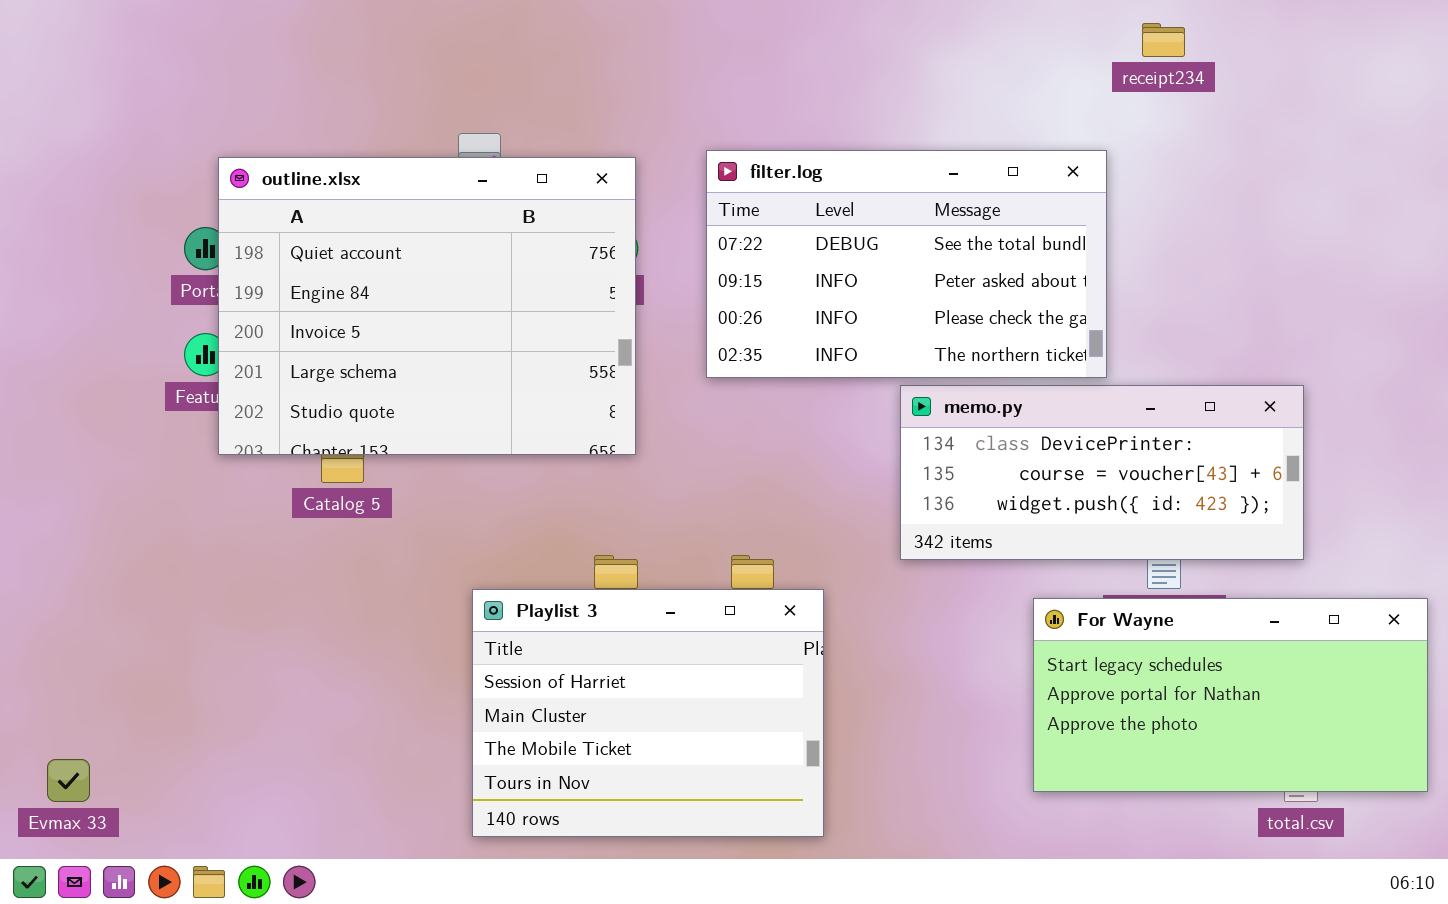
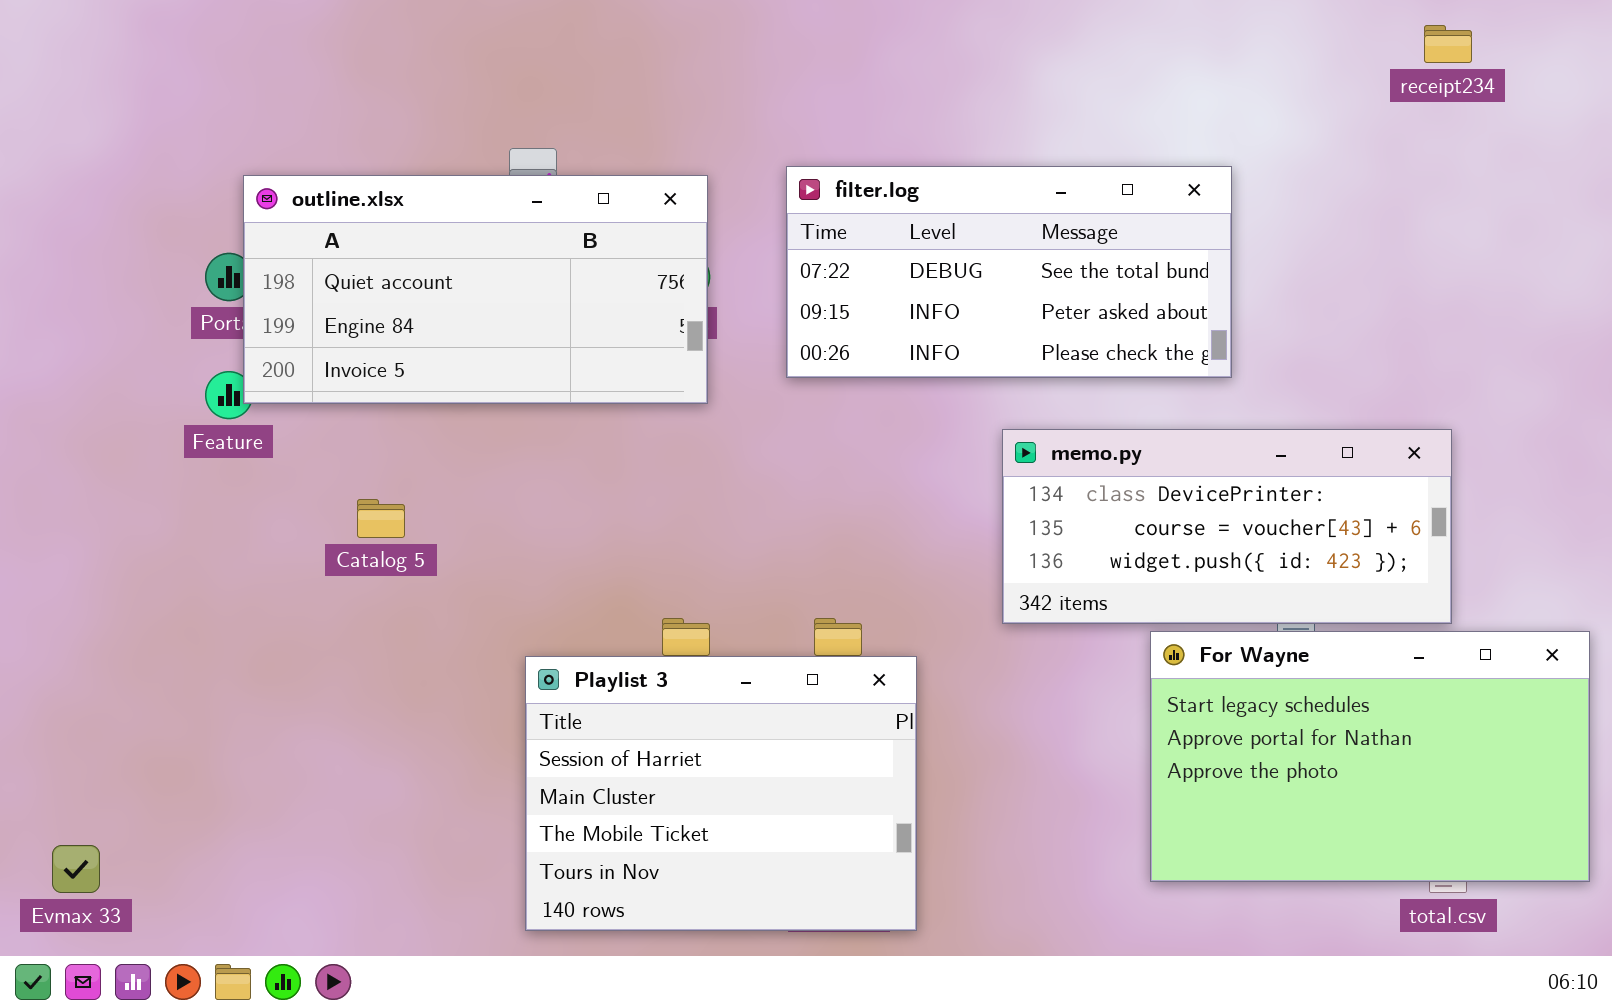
receipt234: [1142,23,1185,57] -> [1424,25,1472,63], moved
filter.log: [706,150,1107,378] -> [786,166,1232,378], resized
outline.xlsx: [218,157,636,455] -> [243,175,708,404], resized
For Wayne: [1033,598,1428,792] -> [1150,631,1590,882], resized

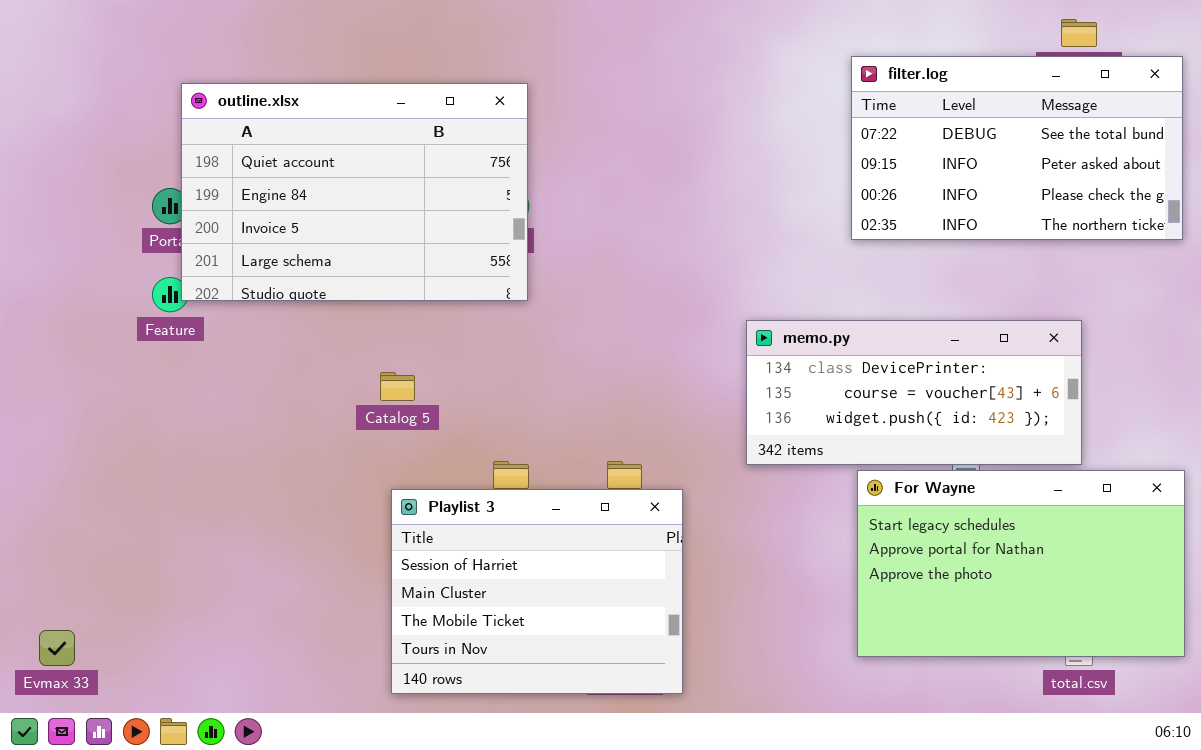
filter.log: [786,166,1232,378] -> [851,56,1183,240], moved, resized
outline.xlsx: [243,175,708,404] -> [181,83,528,301], resized
Catalog 5: [357,499,405,538] -> [380,372,415,401], moved

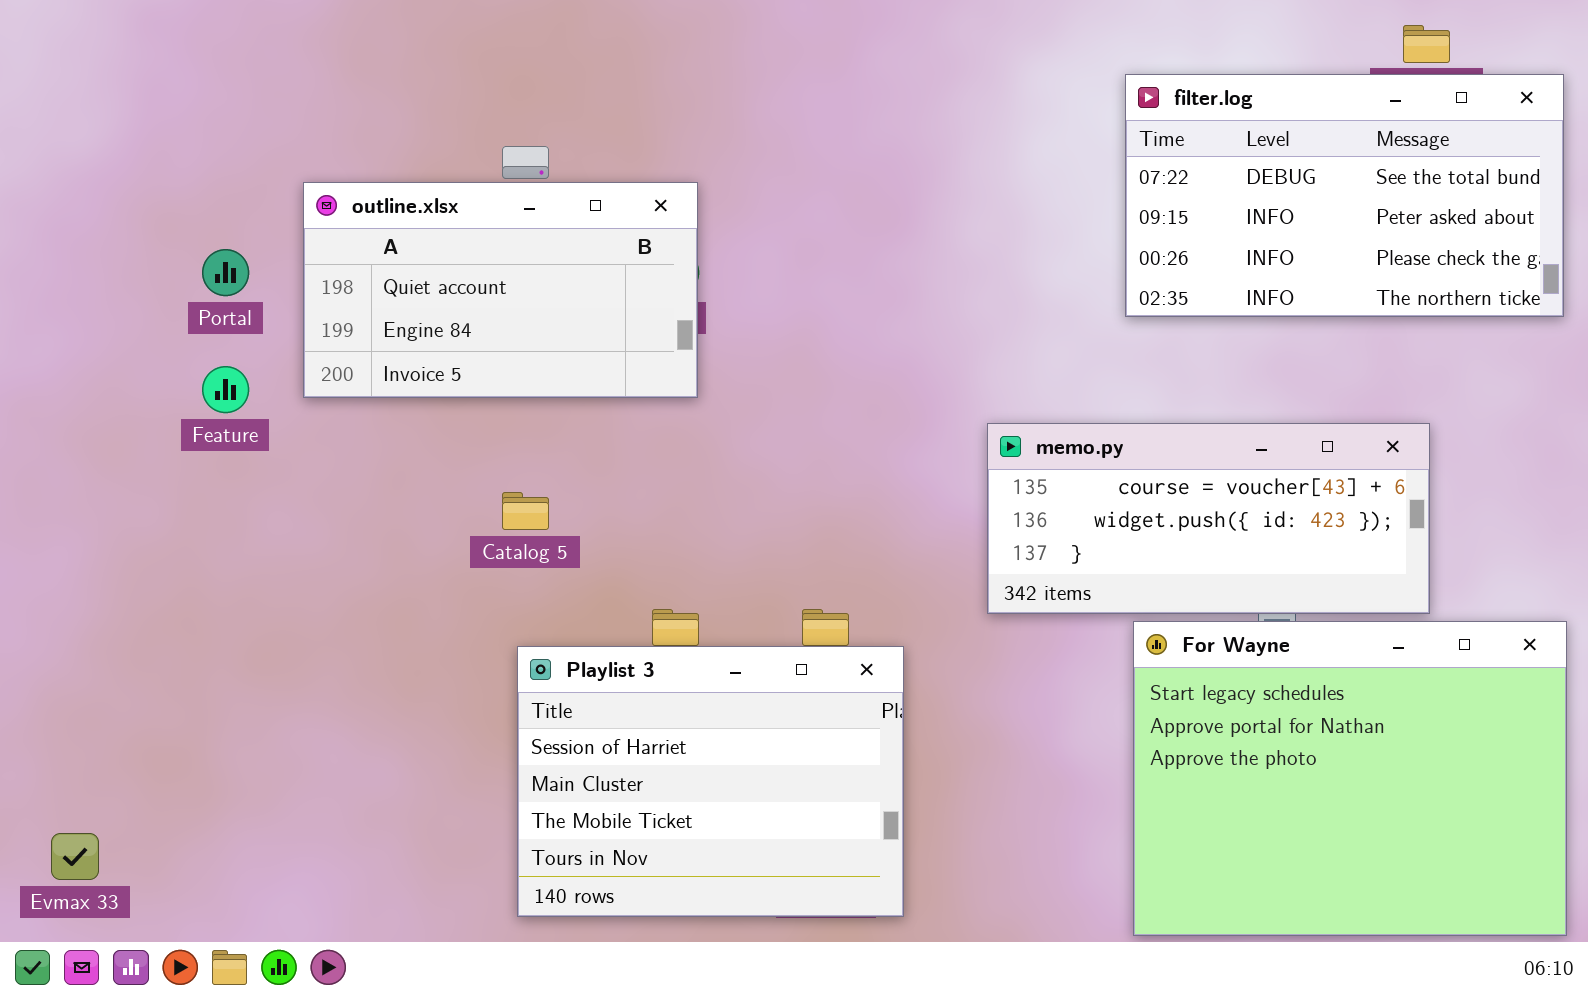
outline.xlsx: [181,83,528,301] -> [303,182,698,398], resized
memo.py: [746,320,1082,465] -> [987,423,1430,614], scrolled down 1 row
For Wayne: [857,470,1185,657] -> [1133,621,1567,936], resized

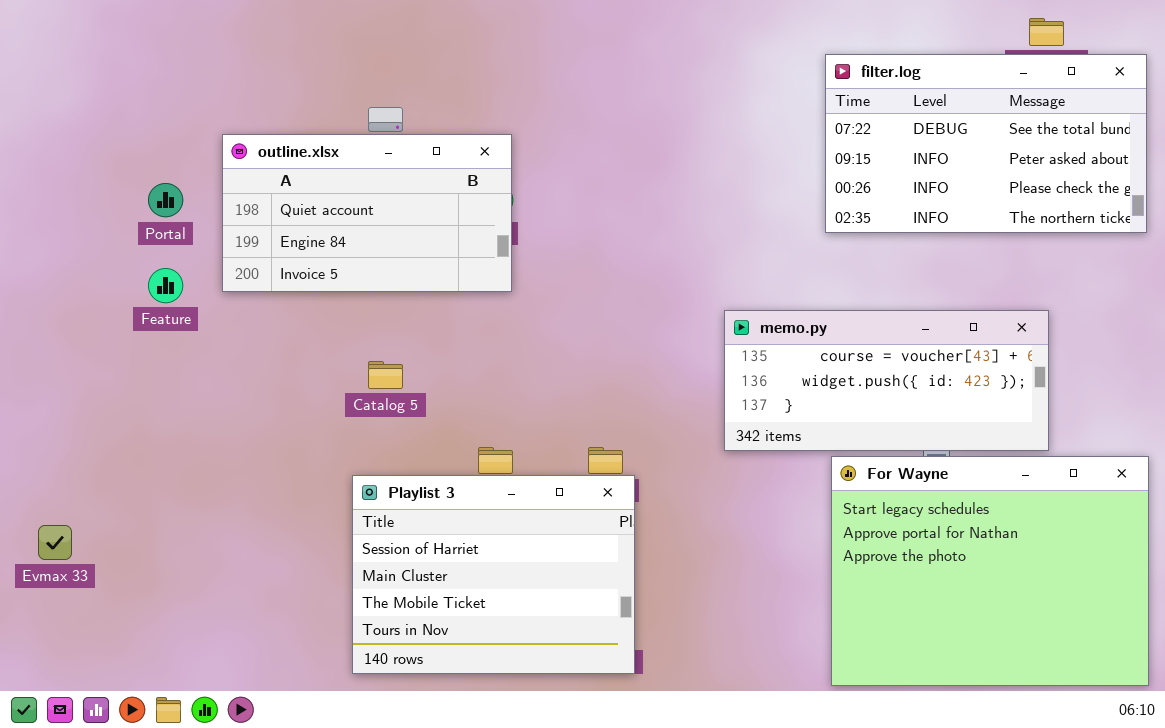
Playlist 3: [517,646,904,917] -> [352,475,635,674], moved
Evmax 33: [51,833,99,880] -> [38,525,72,560], moved

